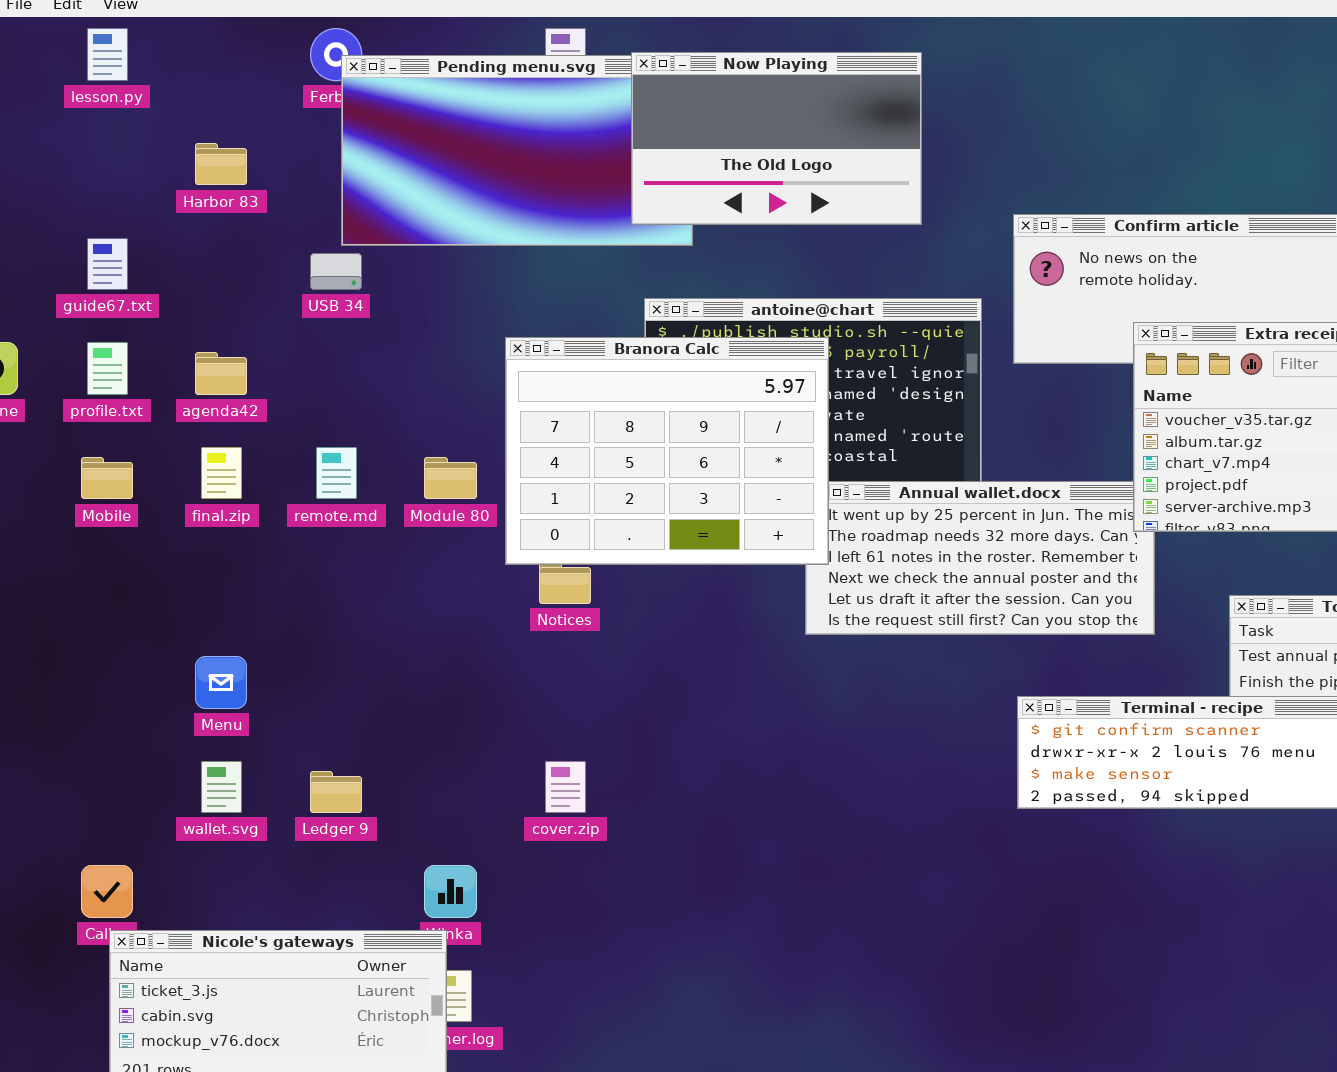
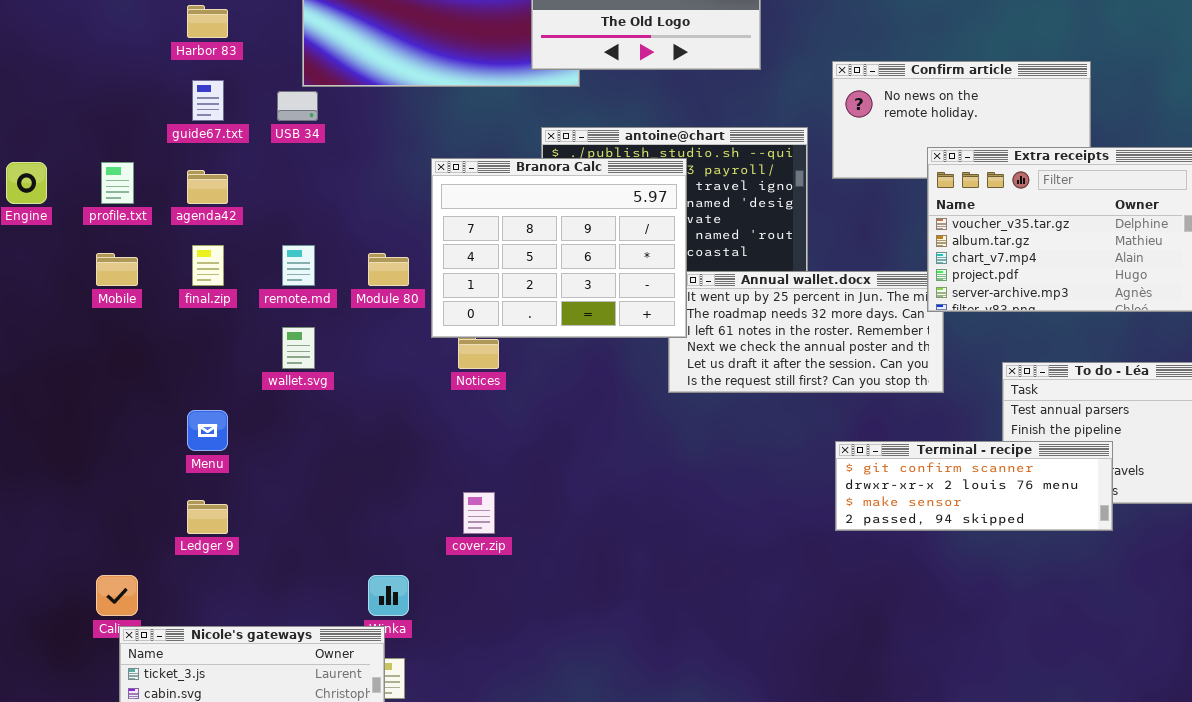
guide67.txt: [87,238,128,290] -> [192,80,224,121], moved
wallet.svg: [201,761,242,813] -> [282,327,315,369], moved
Ledger 9: [310,771,362,813] -> [187,500,228,534], moved

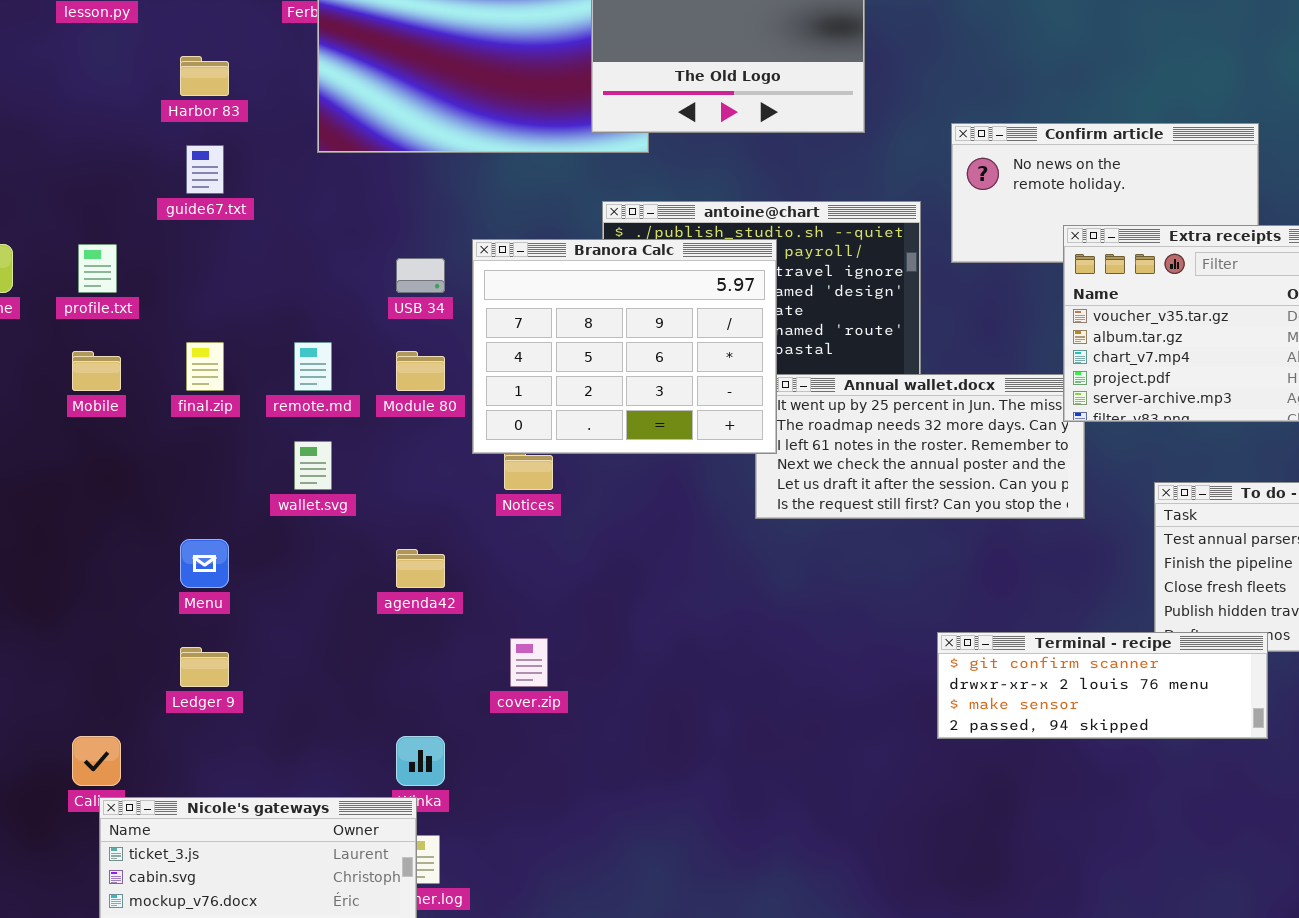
USB 34: [277,91,318,121] -> [396,258,445,293], moved
agenda42: [187,170,228,204] -> [396,549,445,588], moved
Terminal - recipe: [835,441,1113,531] -> [937,632,1268,739], moved

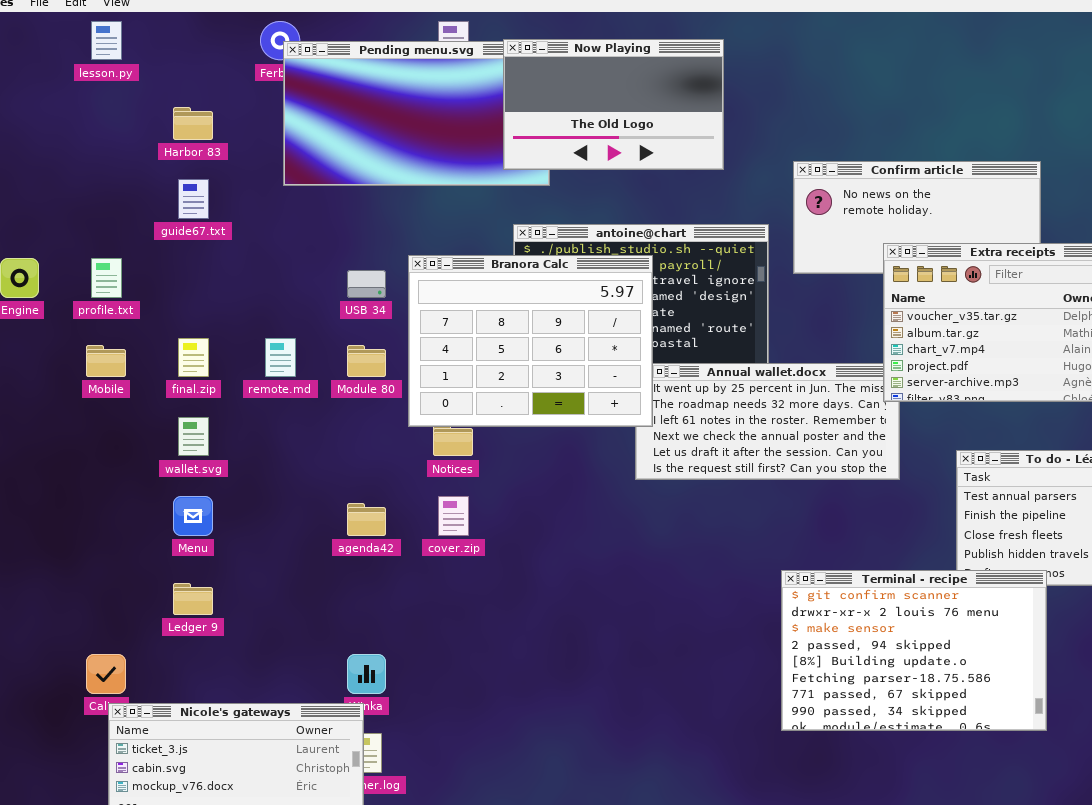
wallet.svg: [294,441,332,490] -> [178,417,209,456], moved
Terminal - recipe: [937,632,1268,739] -> [781,570,1047,731], resized
cover.zip: [510,638,548,687] -> [438,496,469,536], moved

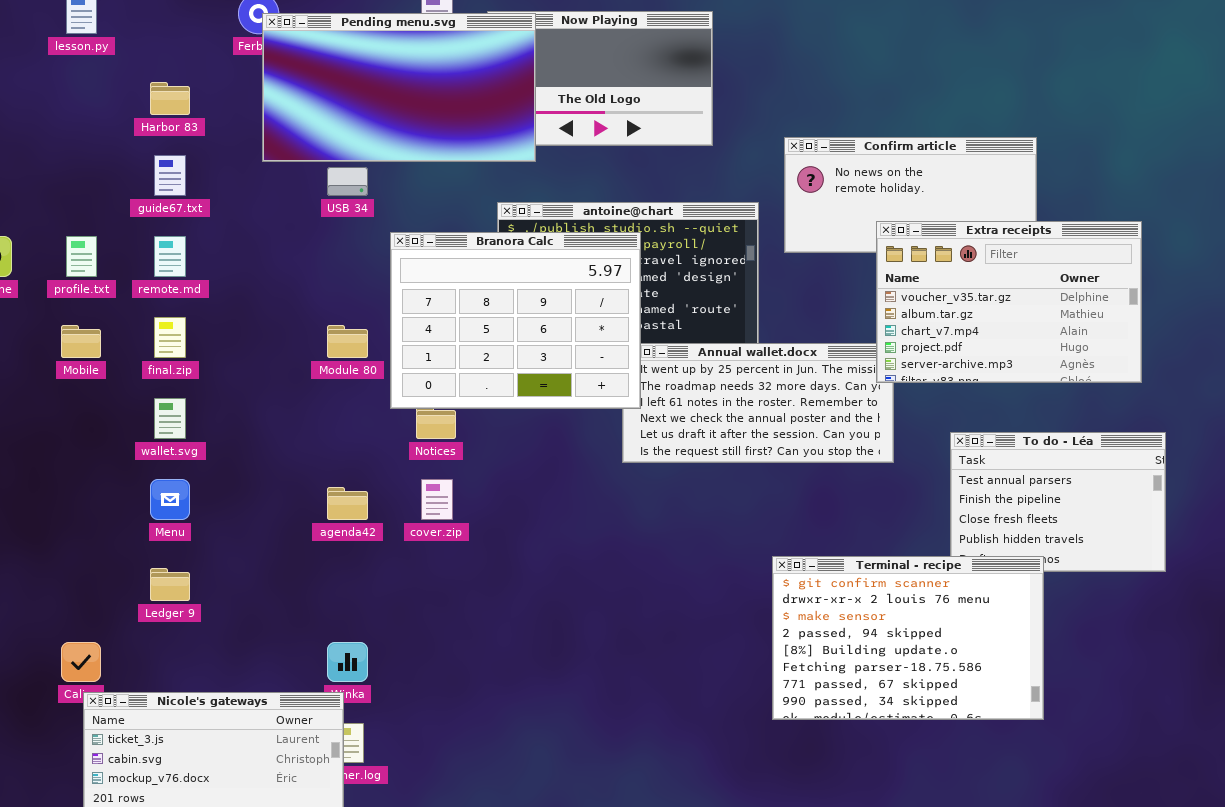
Pending menu.svg: [283,41,550,186] -> [262,13,536,162], raised
USB 34: [347,270,386,298] -> [327,167,368,196], moved
remote.md: [265,338,296,377] -> [154,236,186,277], moved

